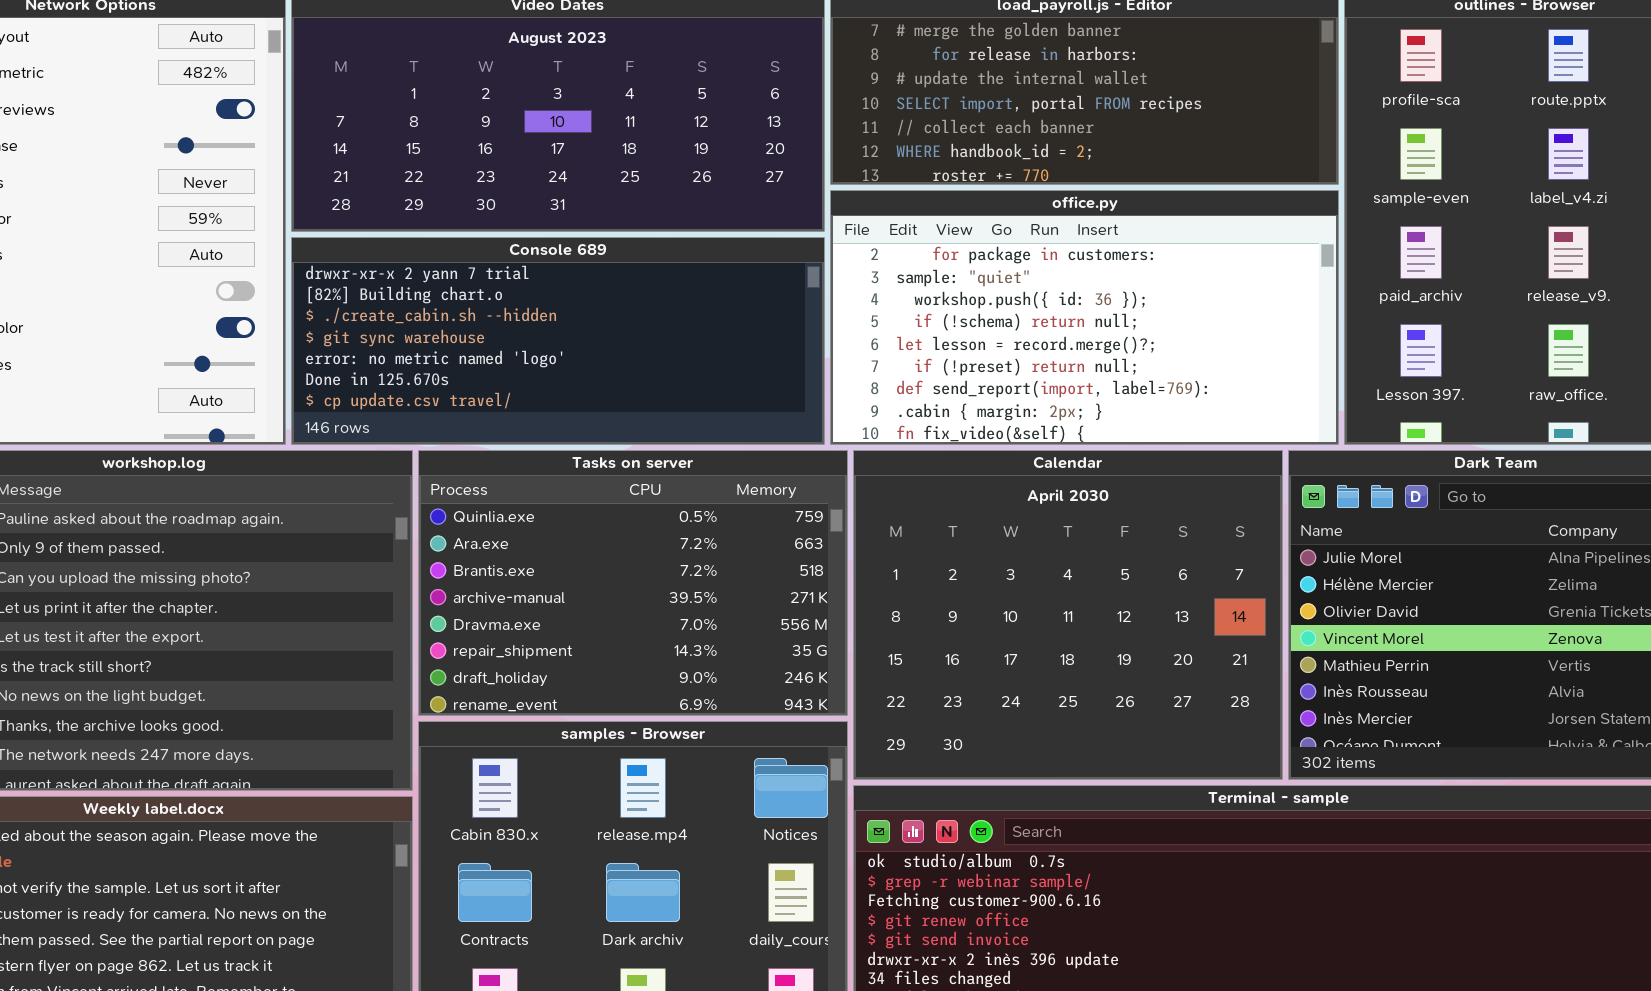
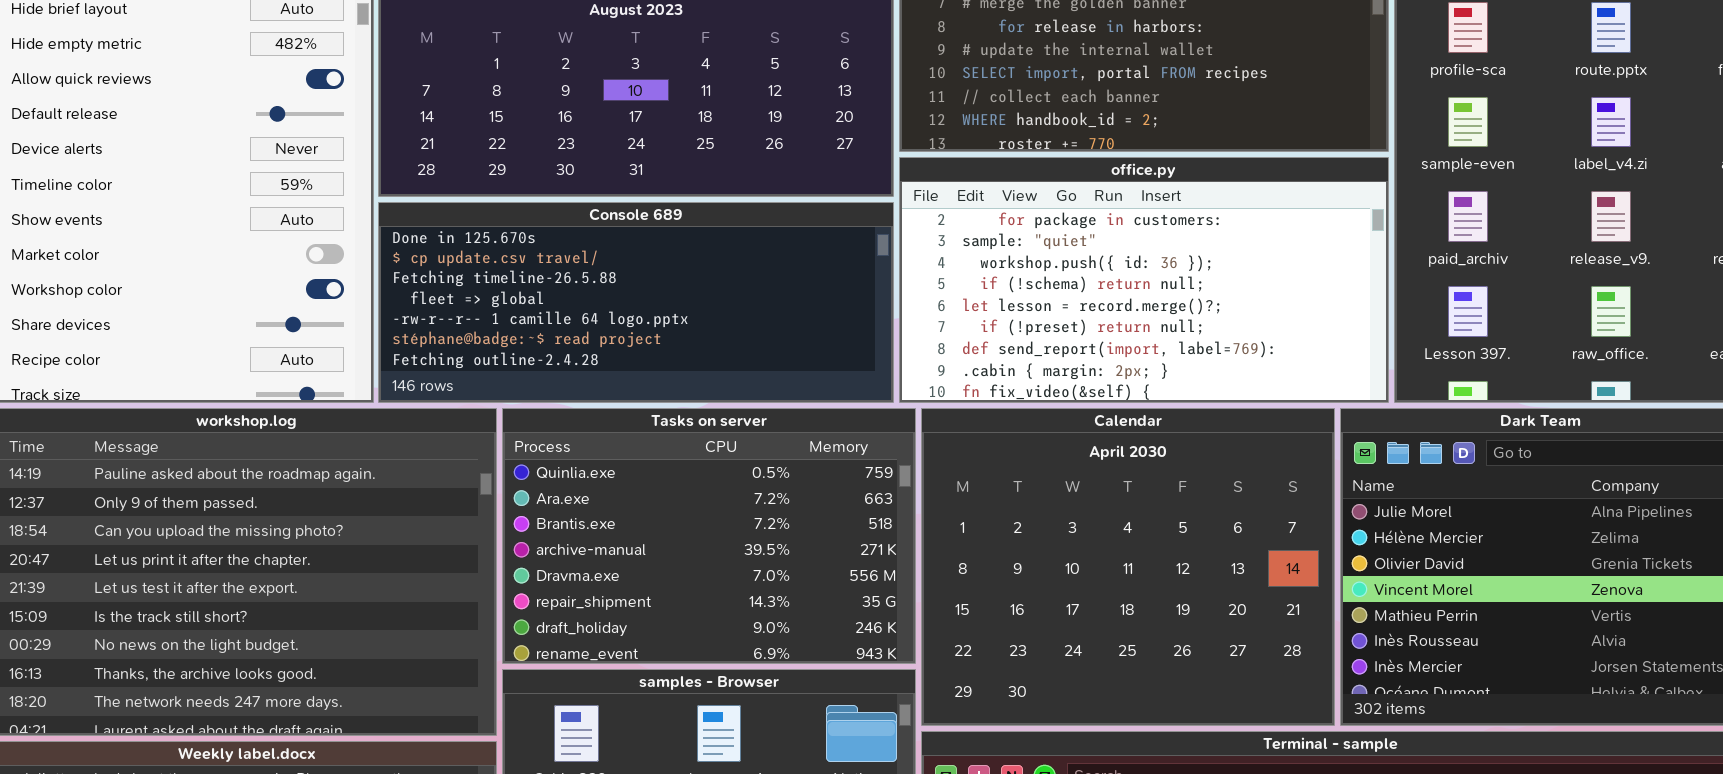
Console 689: [291,237,825,445] -> [378,202,894,403], scrolled down 5 rows

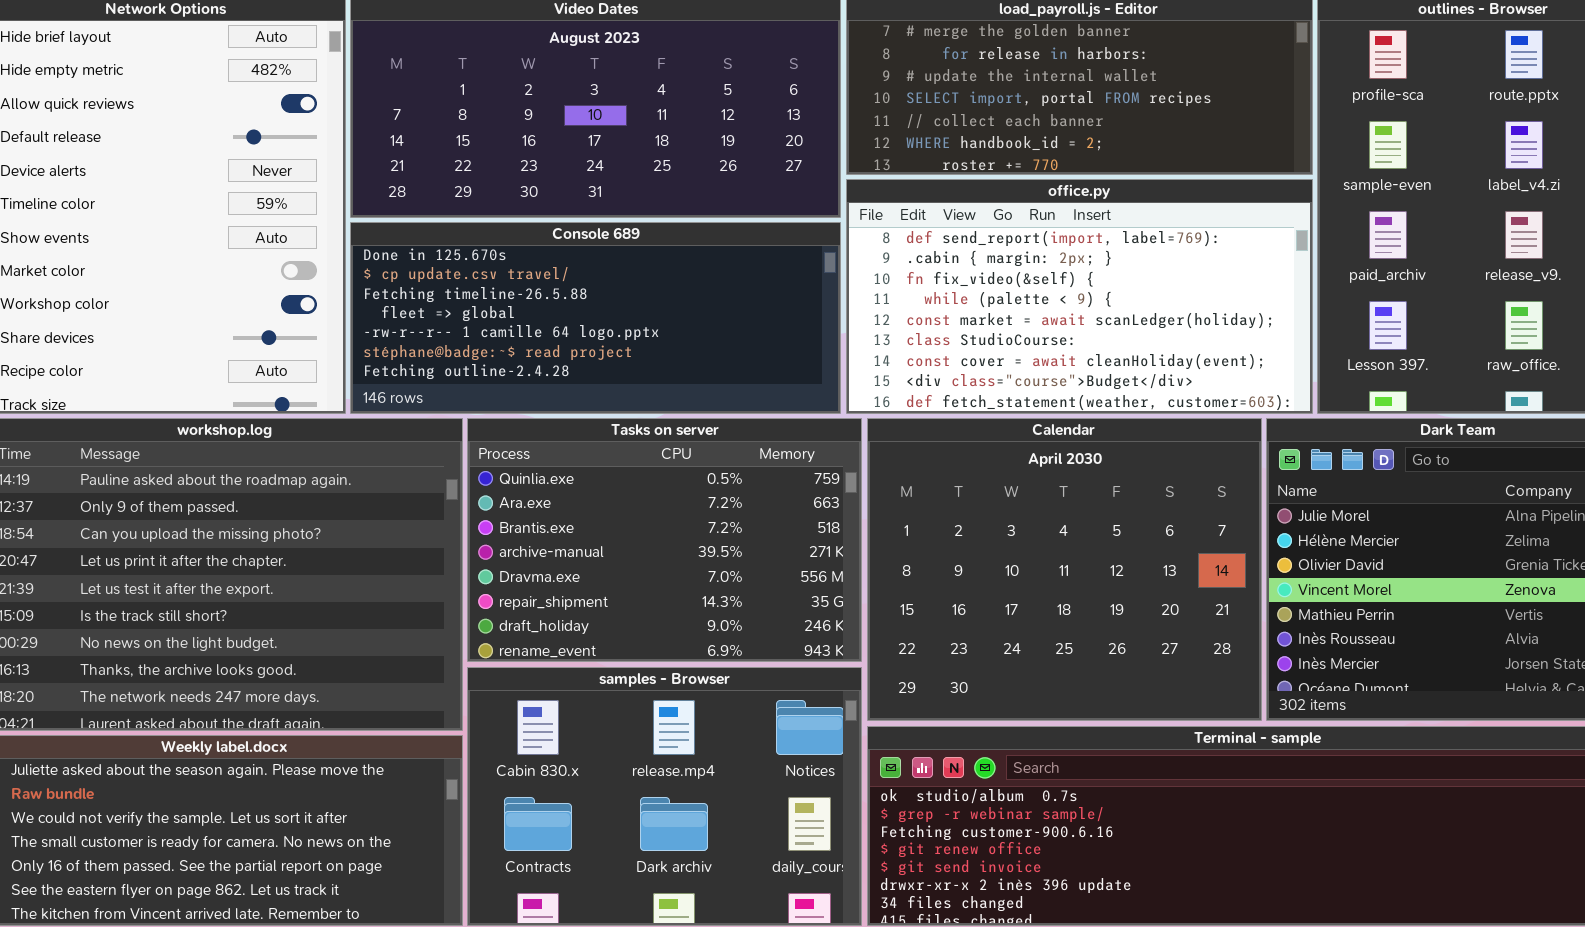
office.py: [899,157,1389,403] -> [846,179,1313,414], scrolled down 6 rows

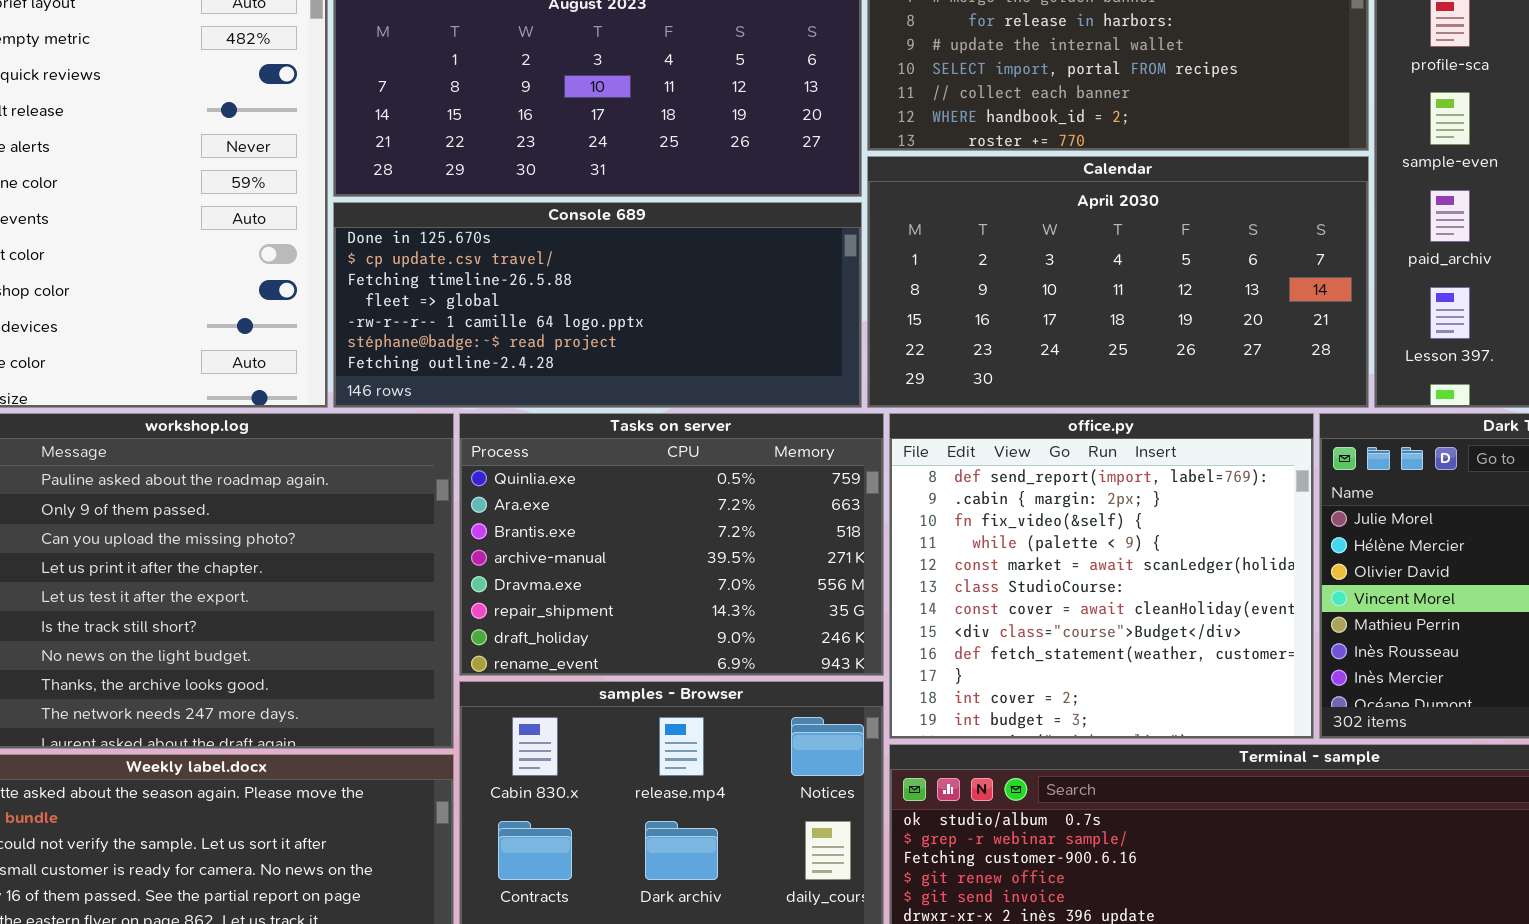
office.py: [846,179,1313,414] -> [889,413,1314,739], moved, resized
Calendar: [867,418,1262,721] -> [867,156,1369,408], moved, resized

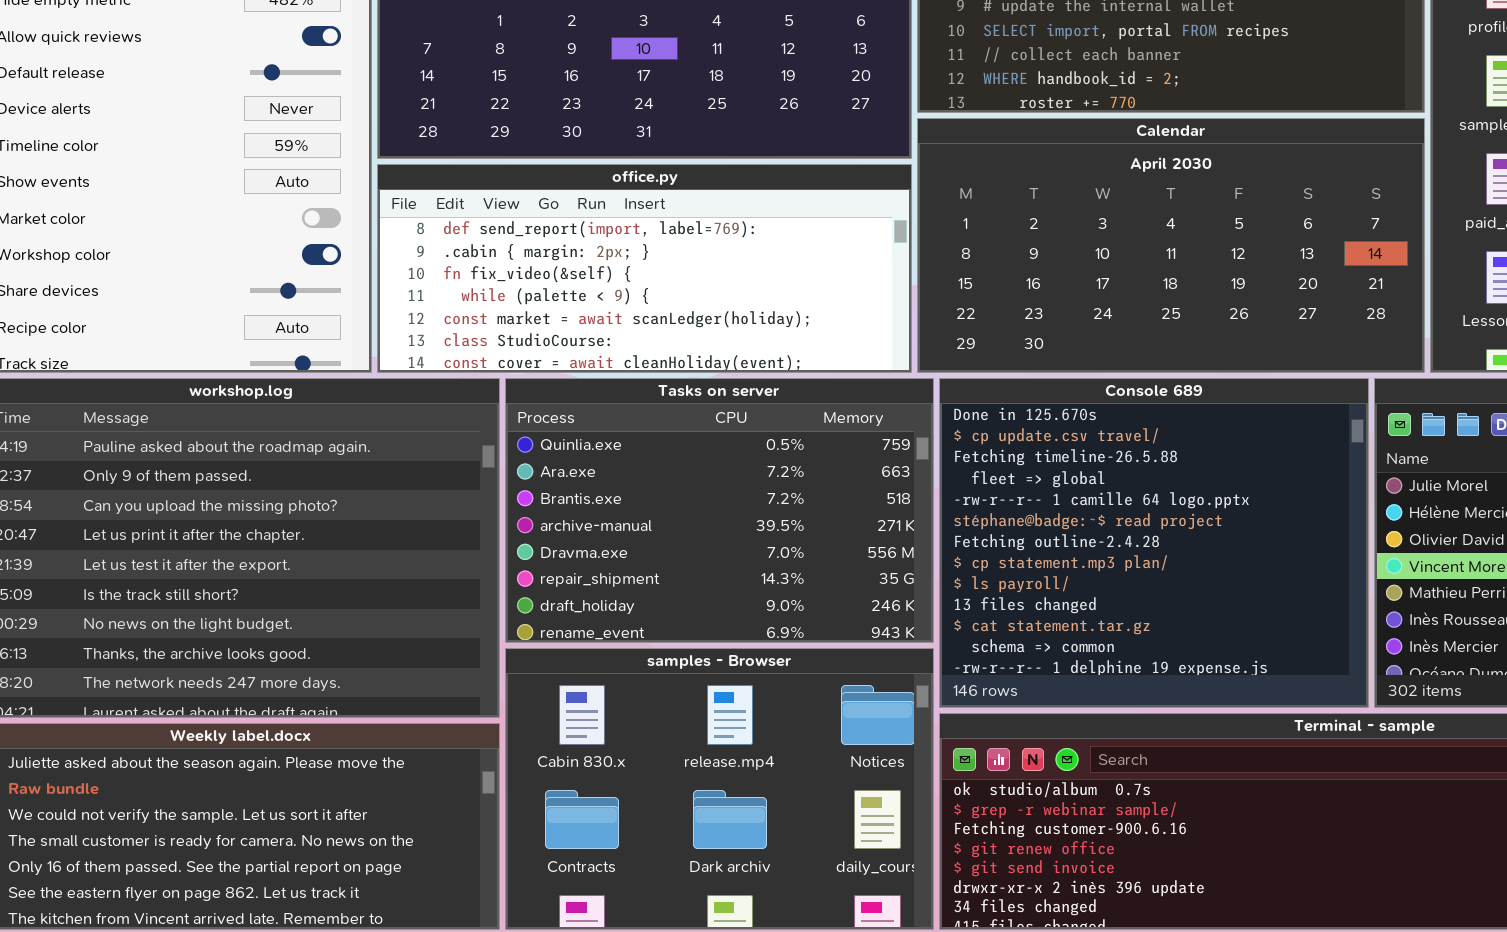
Console 689: [333,202,862,408] -> [939,378,1369,708], moved, resized
office.py: [889,413,1314,739] -> [377,164,912,373], moved, resized

